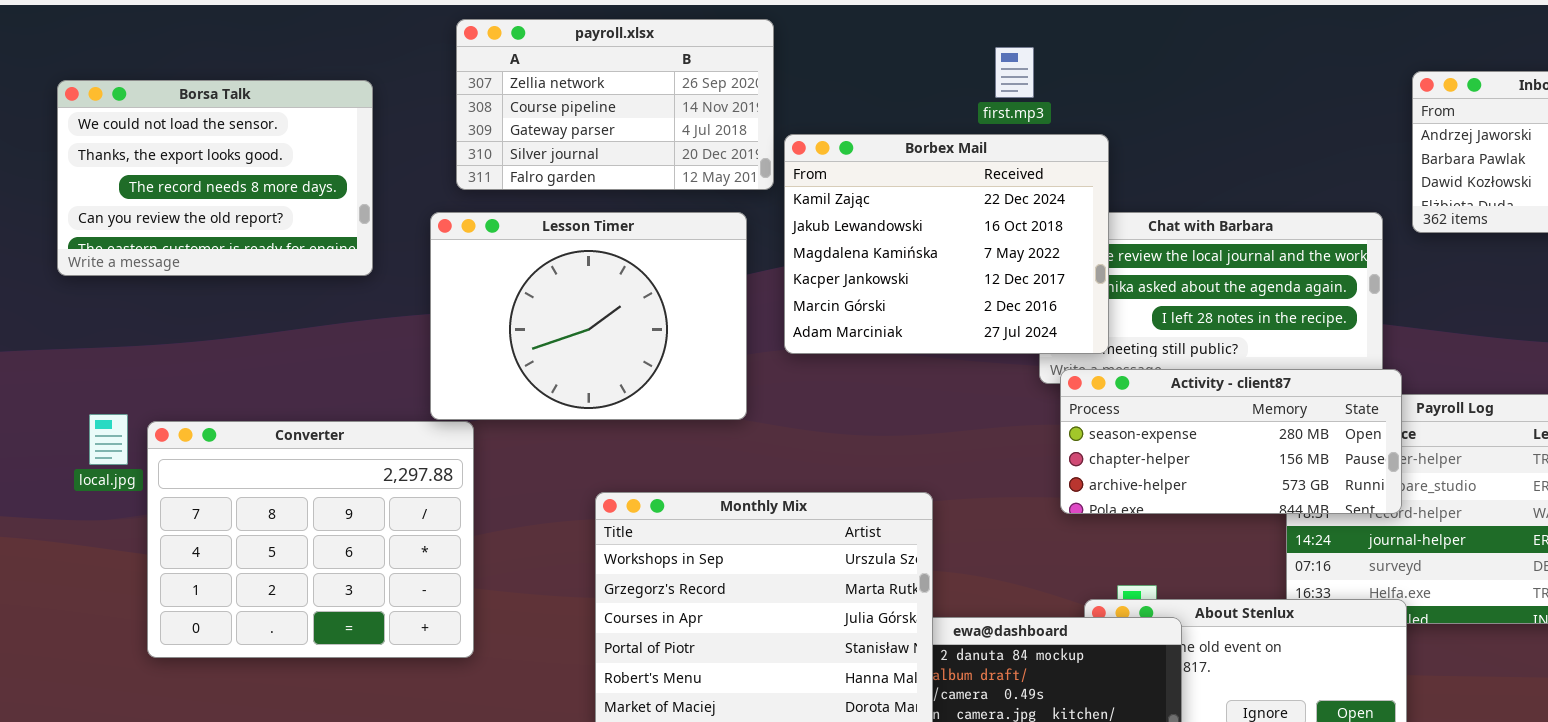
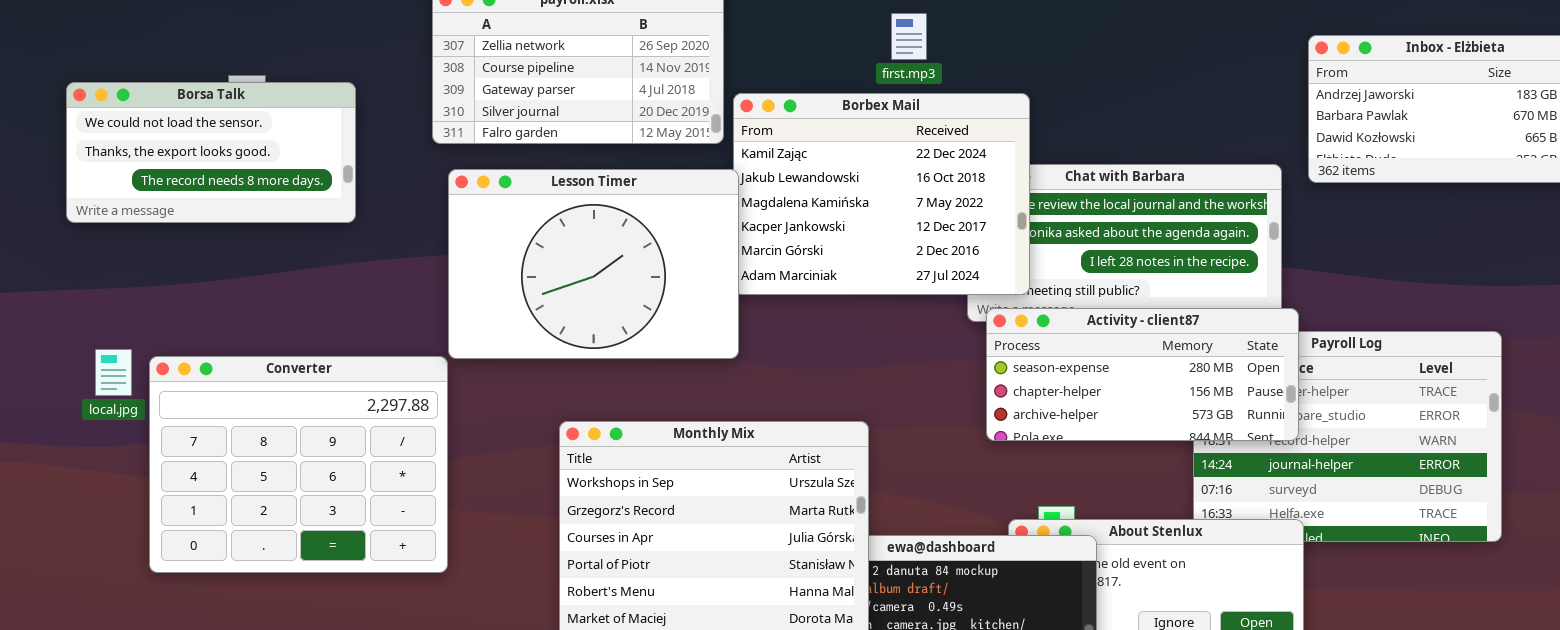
first.mp3: [995,47,1034,98] -> [891,13,927,60], moved
Borsa Talk: [57,80,373,276] -> [66,82,356,223], resized
Lesson Timer: [430,212,747,420] -> [448,169,739,359], moved

